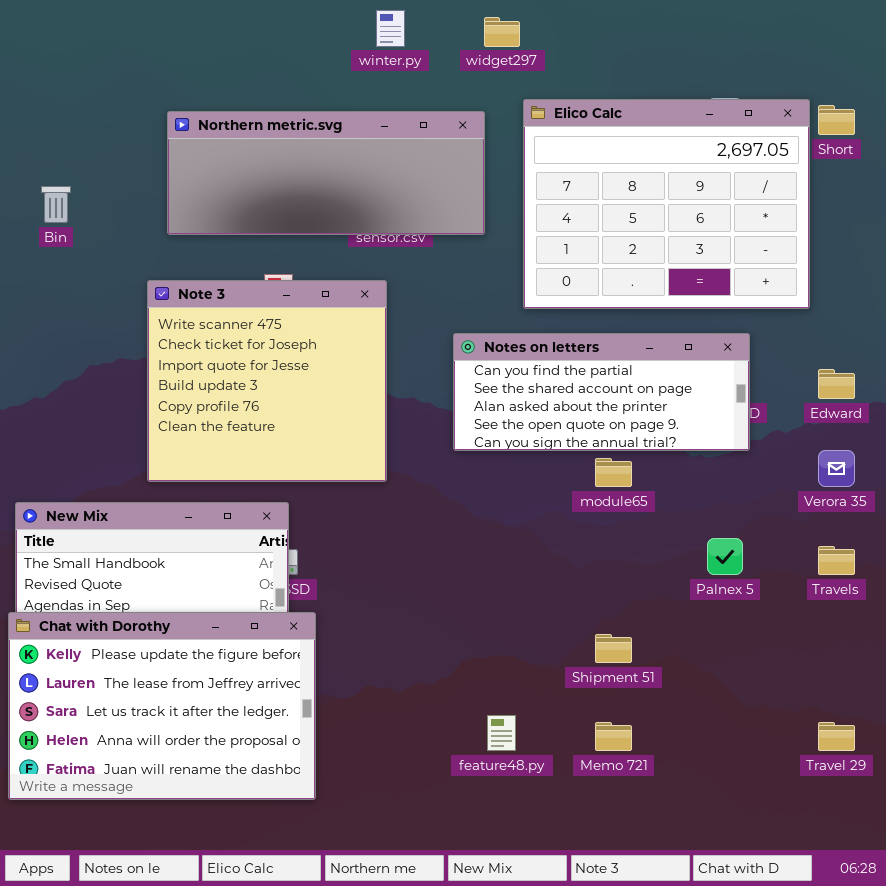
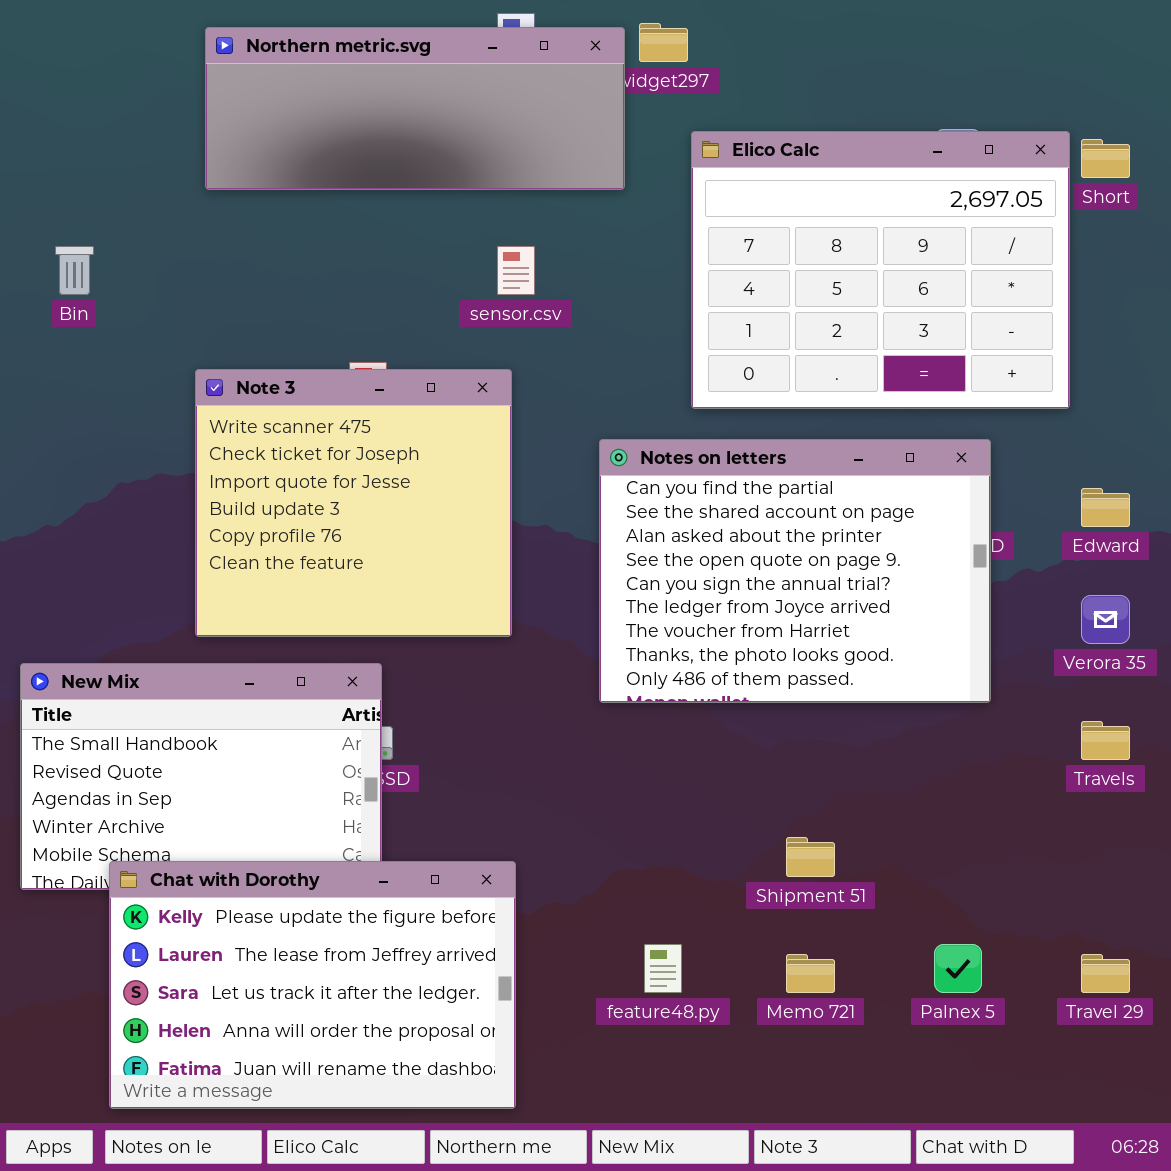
Northern metric.svg: [167,111,485,235] -> [205,27,625,190], moved
Notes on letters: [453,333,750,451] -> [599,439,991,703], resized
Palnex 5: [707,538,743,575] -> [934,944,982,993], moved
Chat with Dorothy: [8,612,316,800] -> [109,861,516,1109], moved

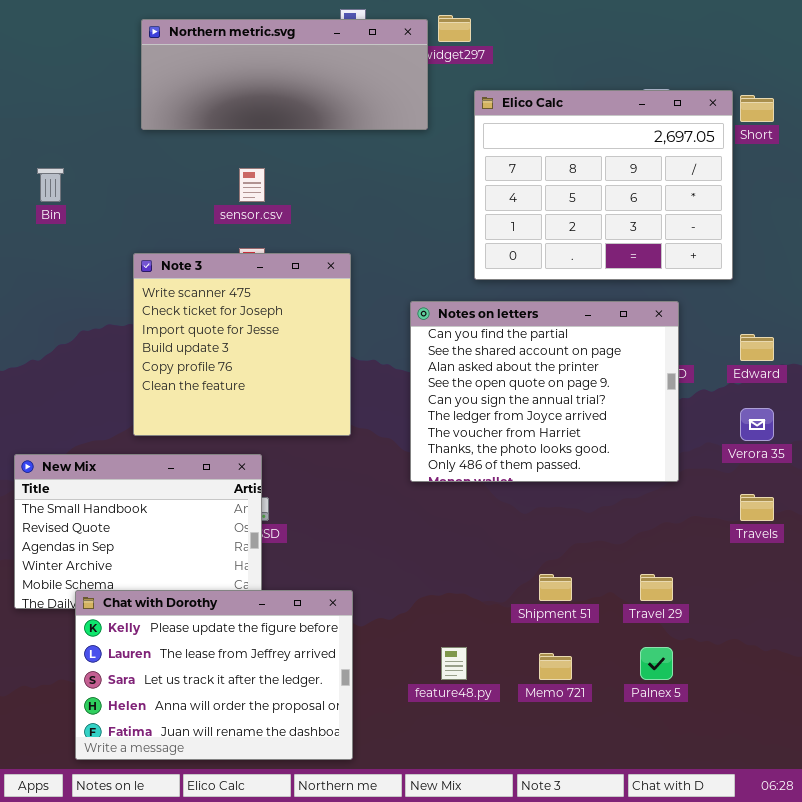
sensor.csv: [497,246,535,295] -> [239,168,265,202], moved
Travel 29: [1081,954,1130,993] -> [640,574,673,601], moved

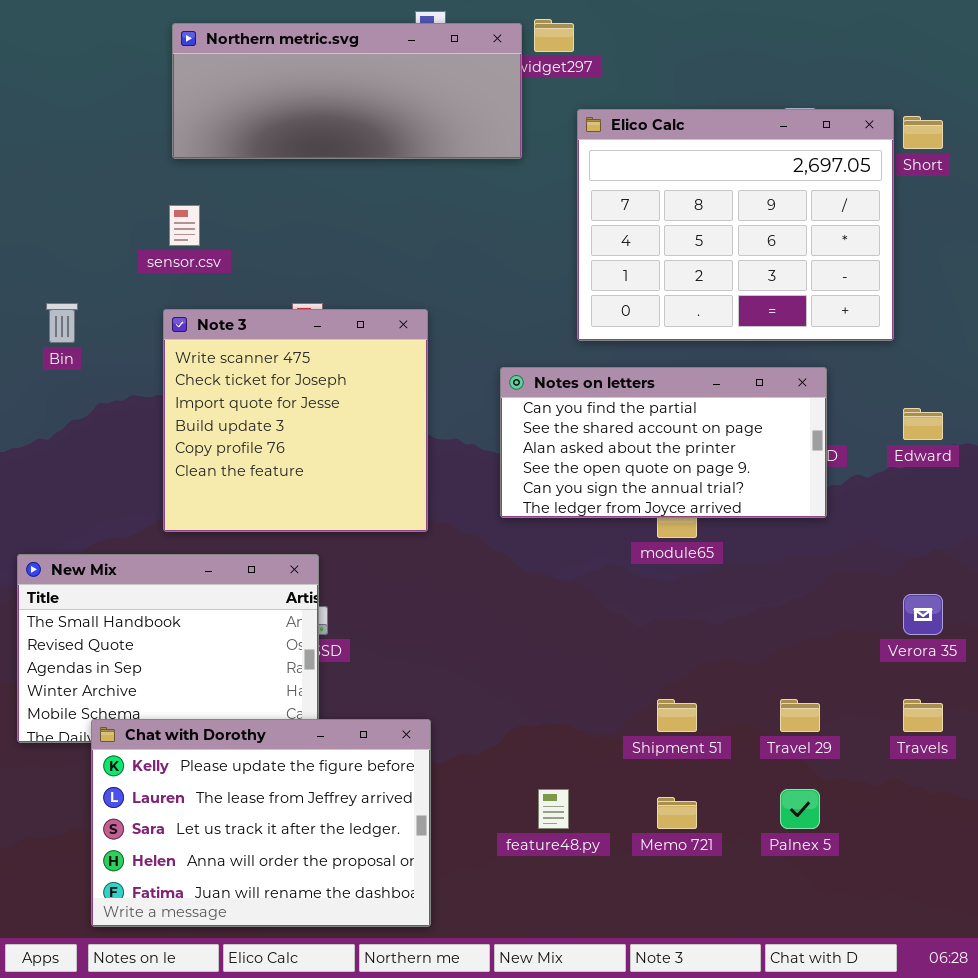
Bin: [37,168,64,202] -> [46,303,78,343], moved
sensor.csv: [239,168,265,202] -> [169,205,200,246], moved
Notes on letters: [410,301,679,482] -> [500,367,827,518], resized
Verora 35: [740,408,774,441] -> [903,594,943,635], moved
Travels: [740,494,774,521] -> [903,699,943,732], moved

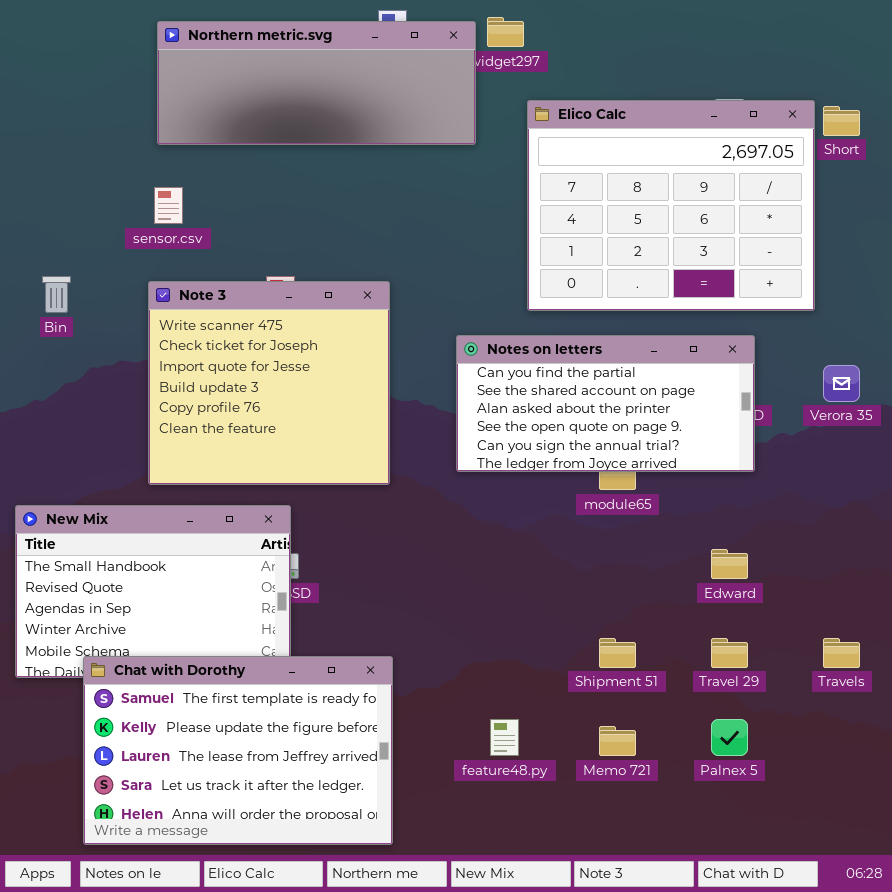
Edward: [903,408,943,440] -> [711,549,748,579], moved
Verora 35: [903,594,943,635] -> [823,365,860,402], moved
Chat with Dorothy: [91,719,431,927] -> [83,656,393,845], scrolled up 1 row

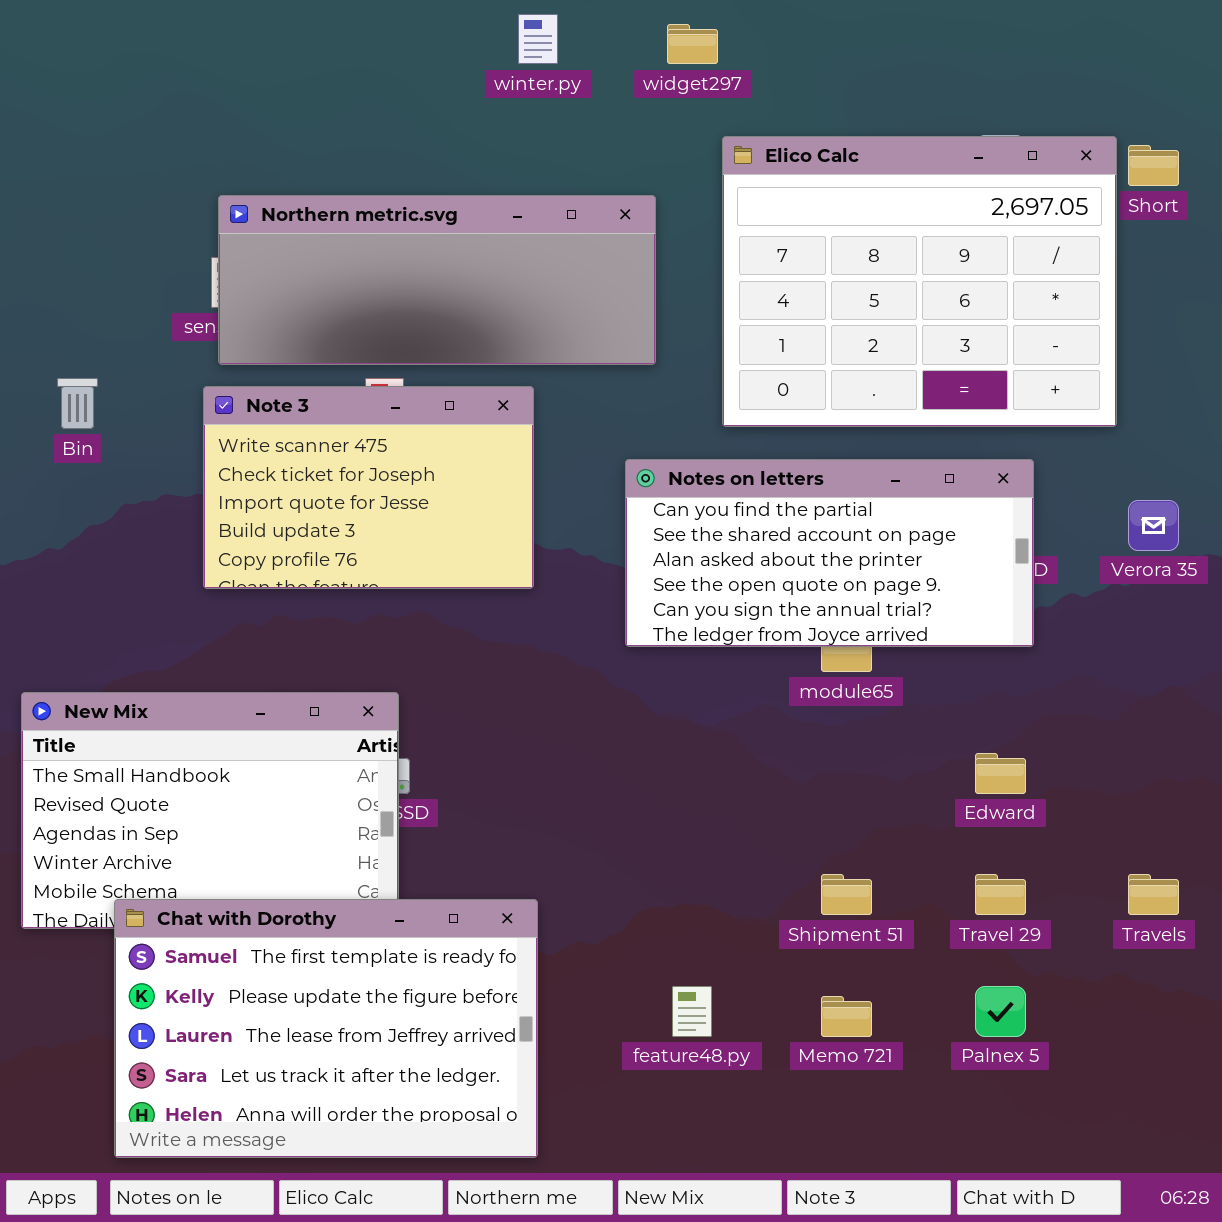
Northern metric.svg: [157,21,476,145] -> [218,195,656,365], moved
Note 3: [148,281,390,485] -> [203,386,534,589], resized

